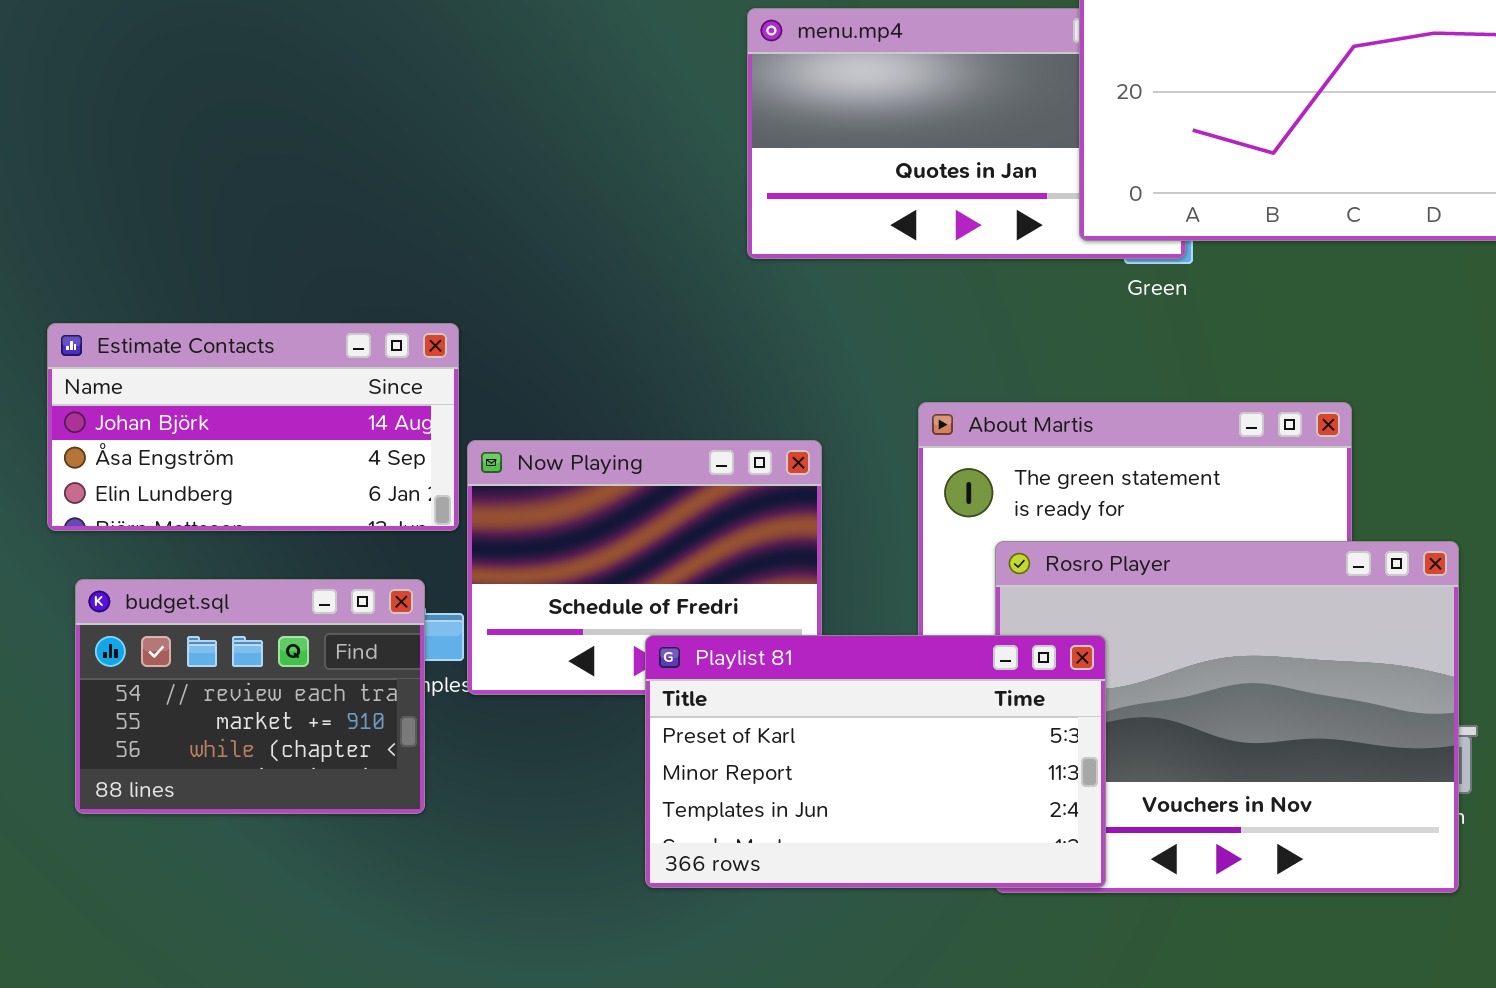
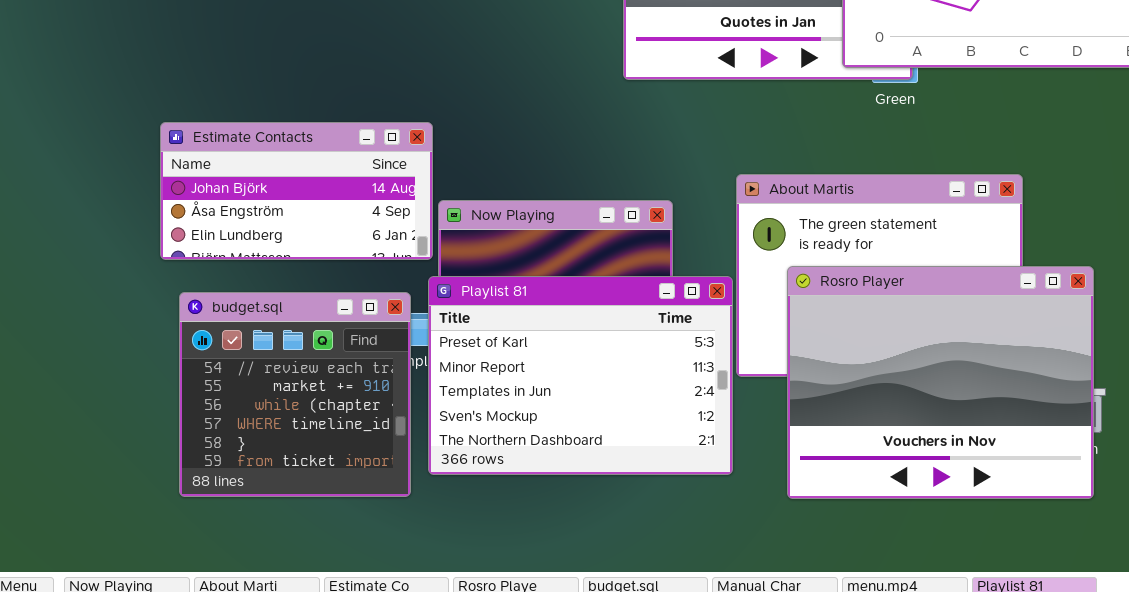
budget.sql: [75,579,425,814] -> [179,292,411,497], resized
Playlist 81: [645,635,1106,888] -> [428,276,733,475], moved, resized

